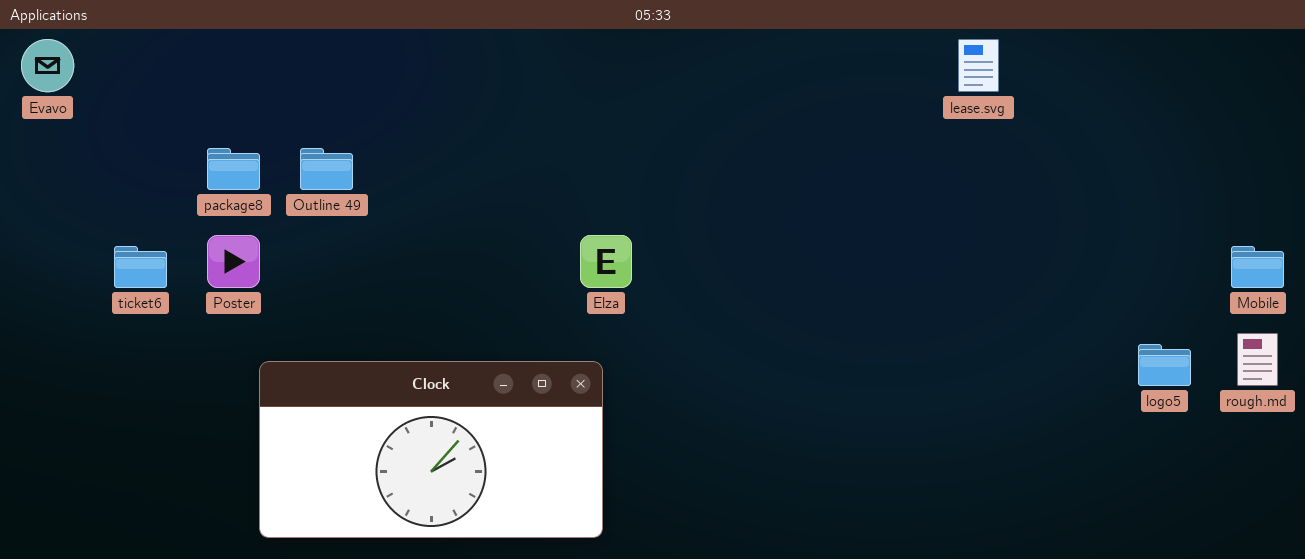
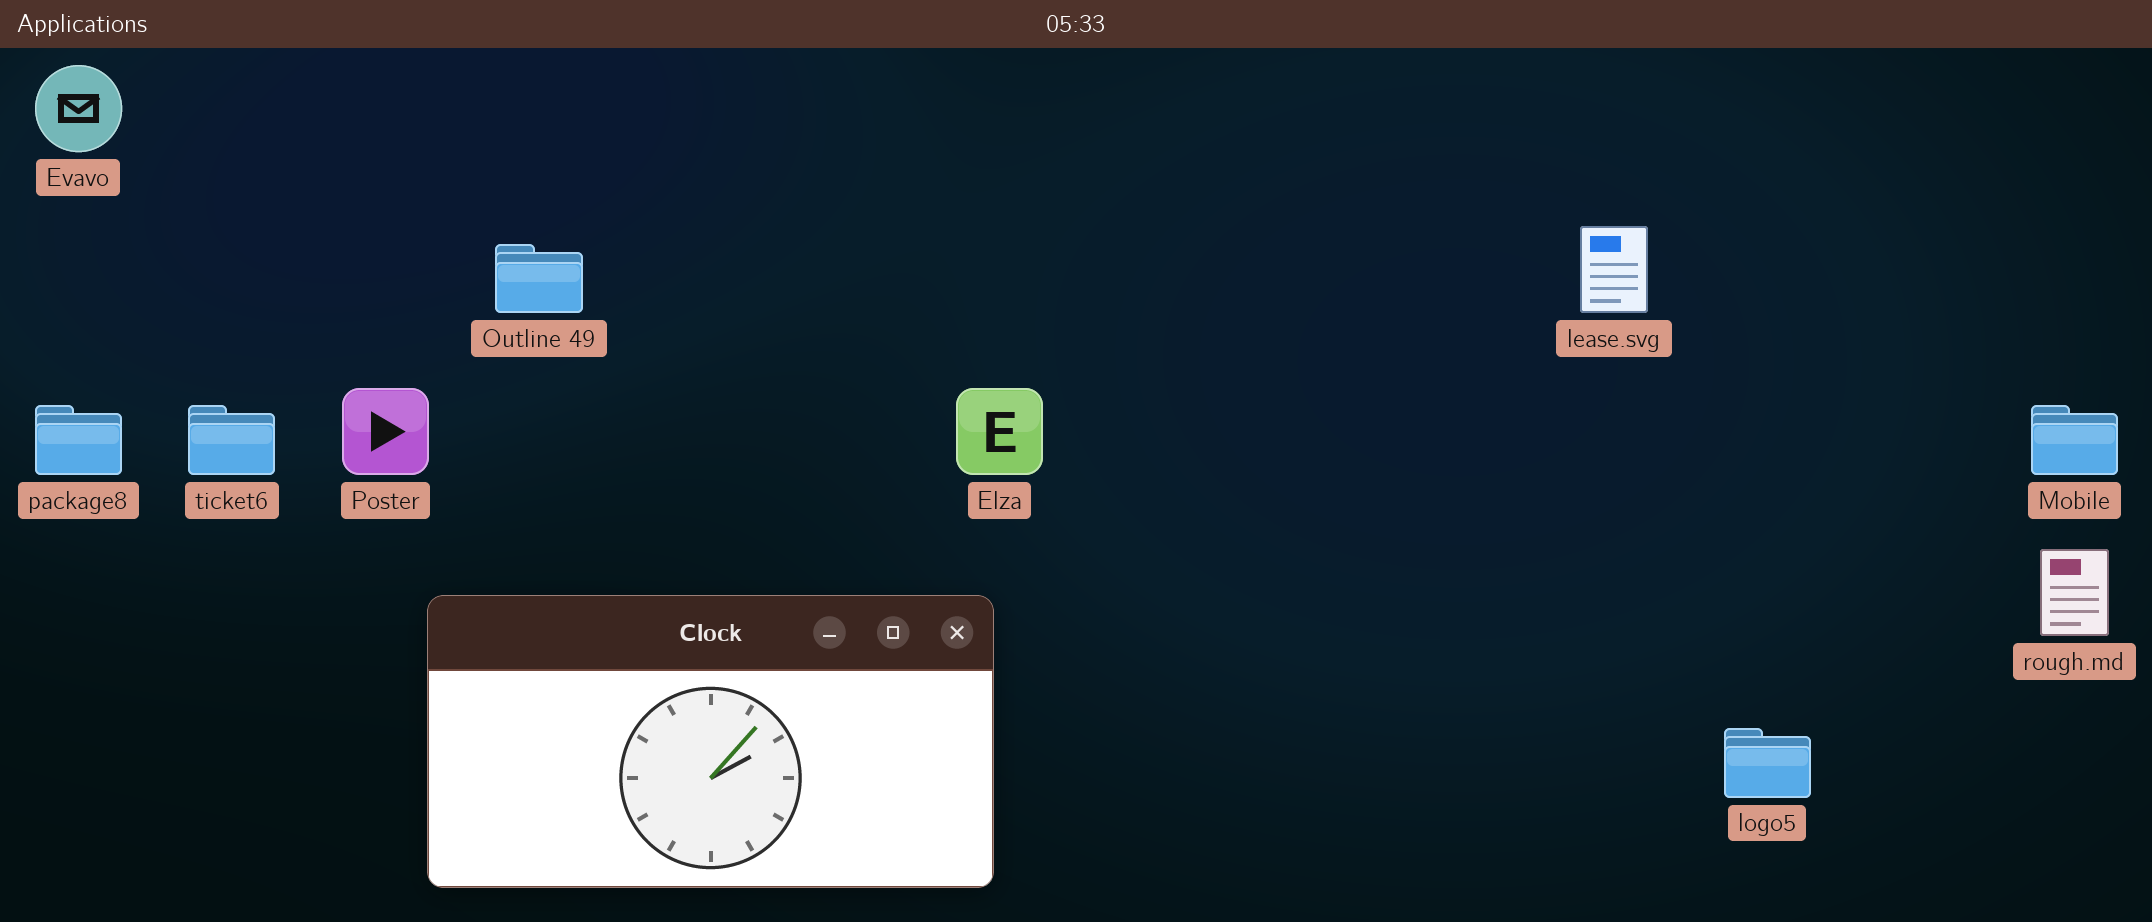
lease.svg: [958,39,999,92] -> [1580,226,1648,313], moved
package8: [207,148,260,190] -> [35,405,122,475], moved
logo5: [1138,344,1191,386] -> [1724,728,1811,798], moved

